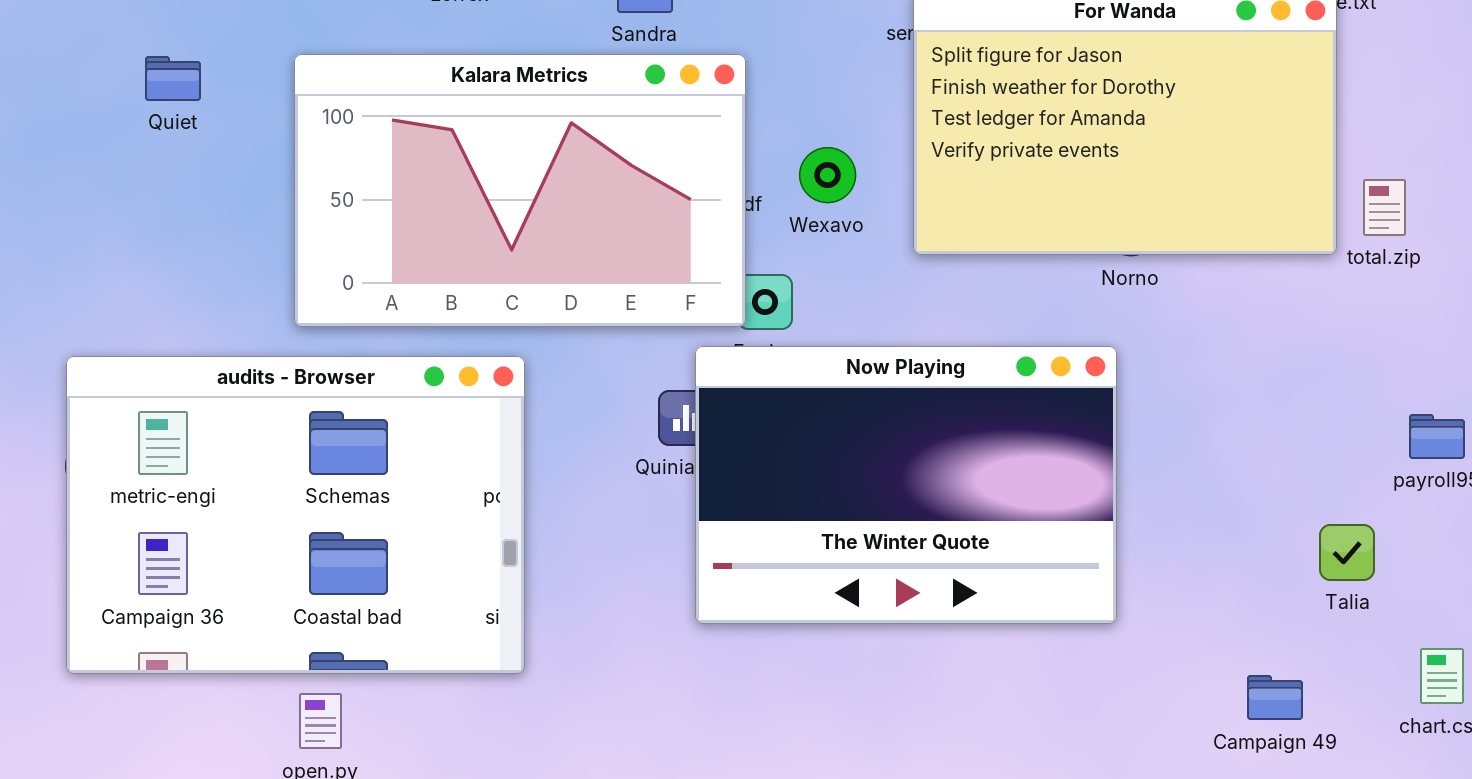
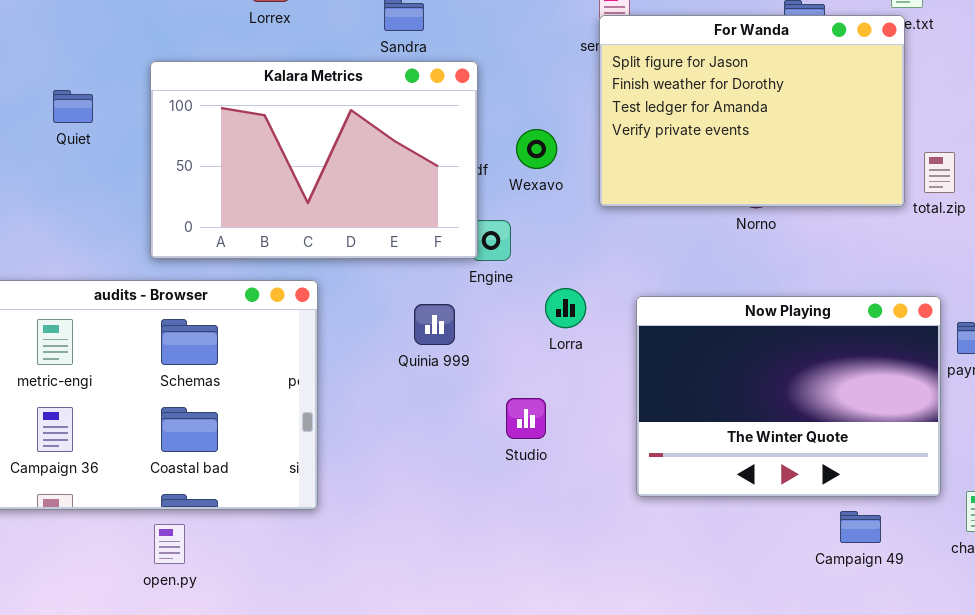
Quiet: [145,56,201,101] -> [53,90,93,123], moved
Now Playing: [695,346,1117,624] -> [636,296,941,497], moved

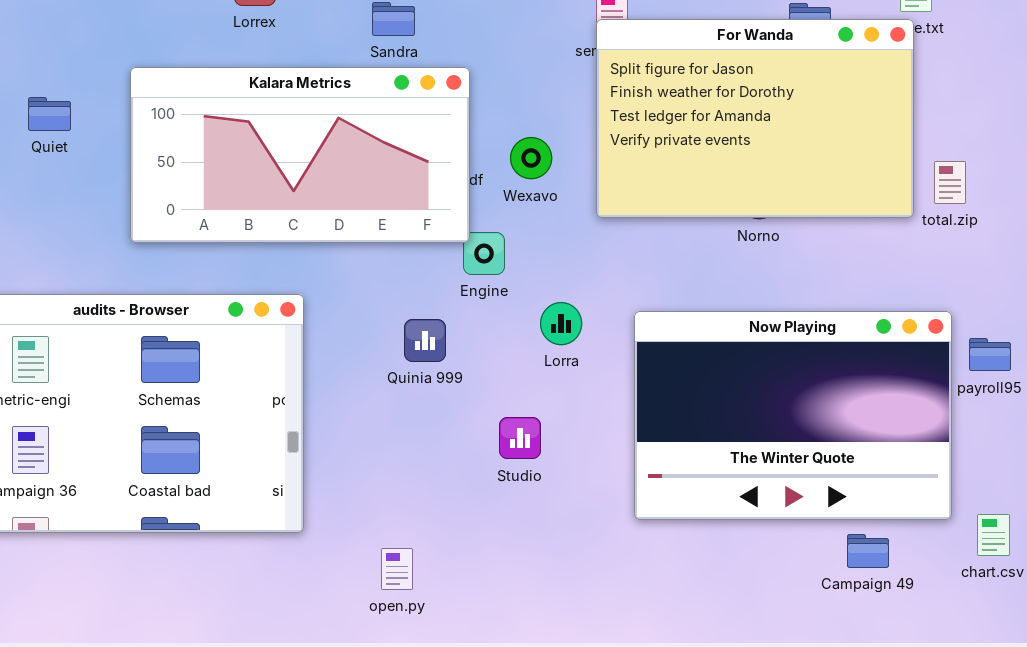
Kalara Metrics: [150,61,478,259] -> [130,67,470,243], resized
open.py: [154,524,185,564] -> [381,548,413,590], moved

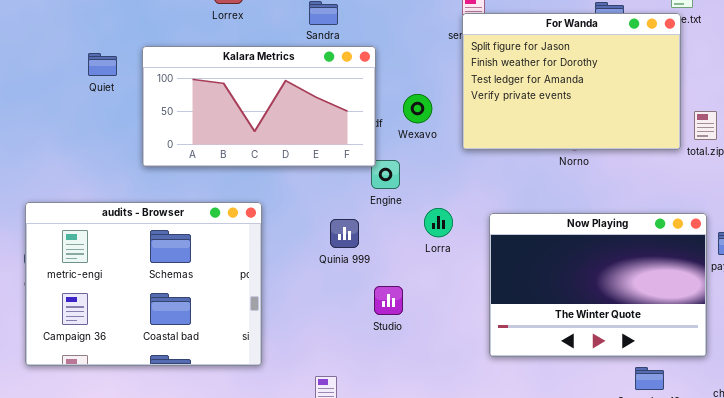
Quiet: [28,97,71,131] -> [88,53,117,76], moved
Studio: [499,417,541,459] -> [374,286,403,315], moved

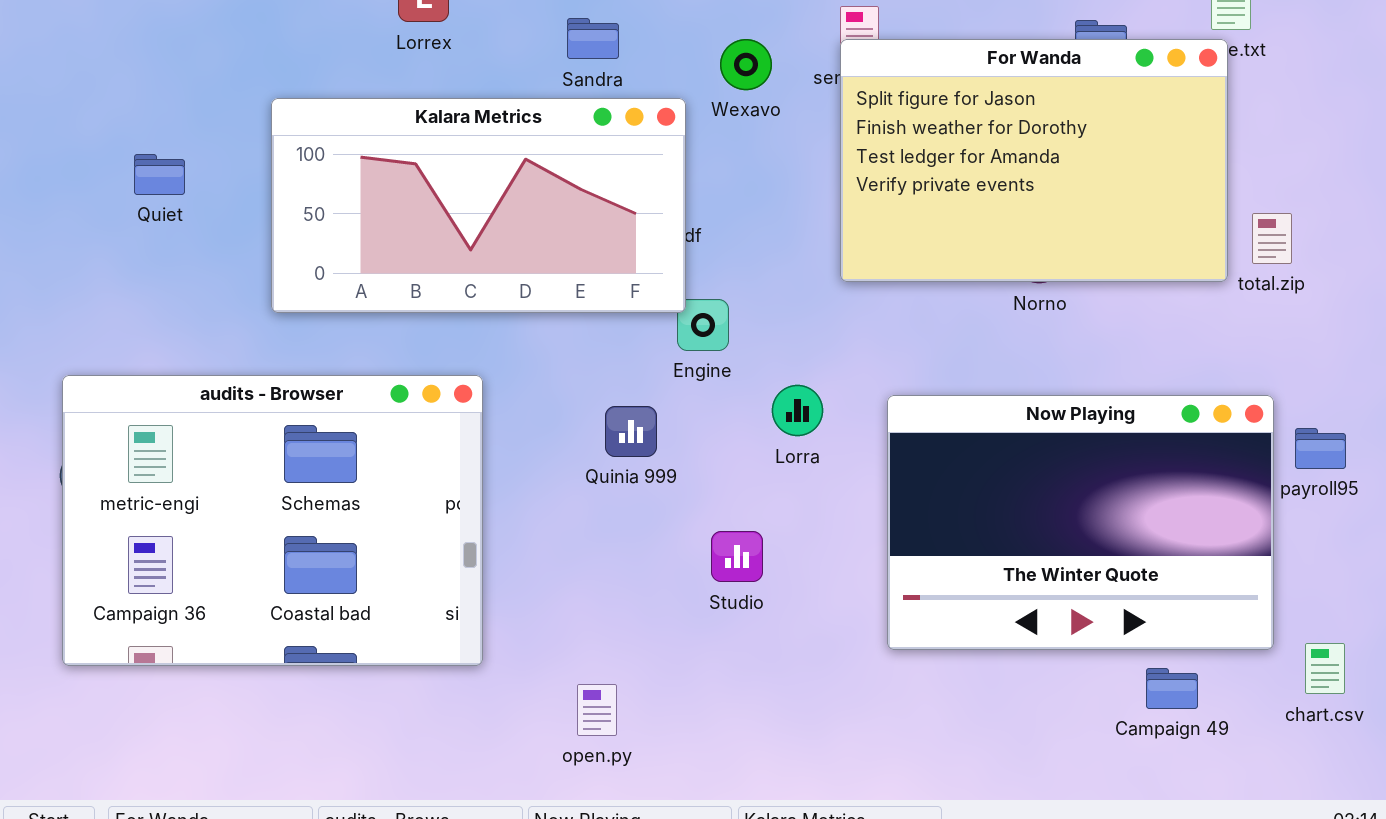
Quiet: [88,53,117,76] -> [134,154,185,195], moved
Wexavo: [403,94,432,123] -> [720,39,772,90], moved
Studio: [374,286,403,315] -> [711,531,763,582], moved

